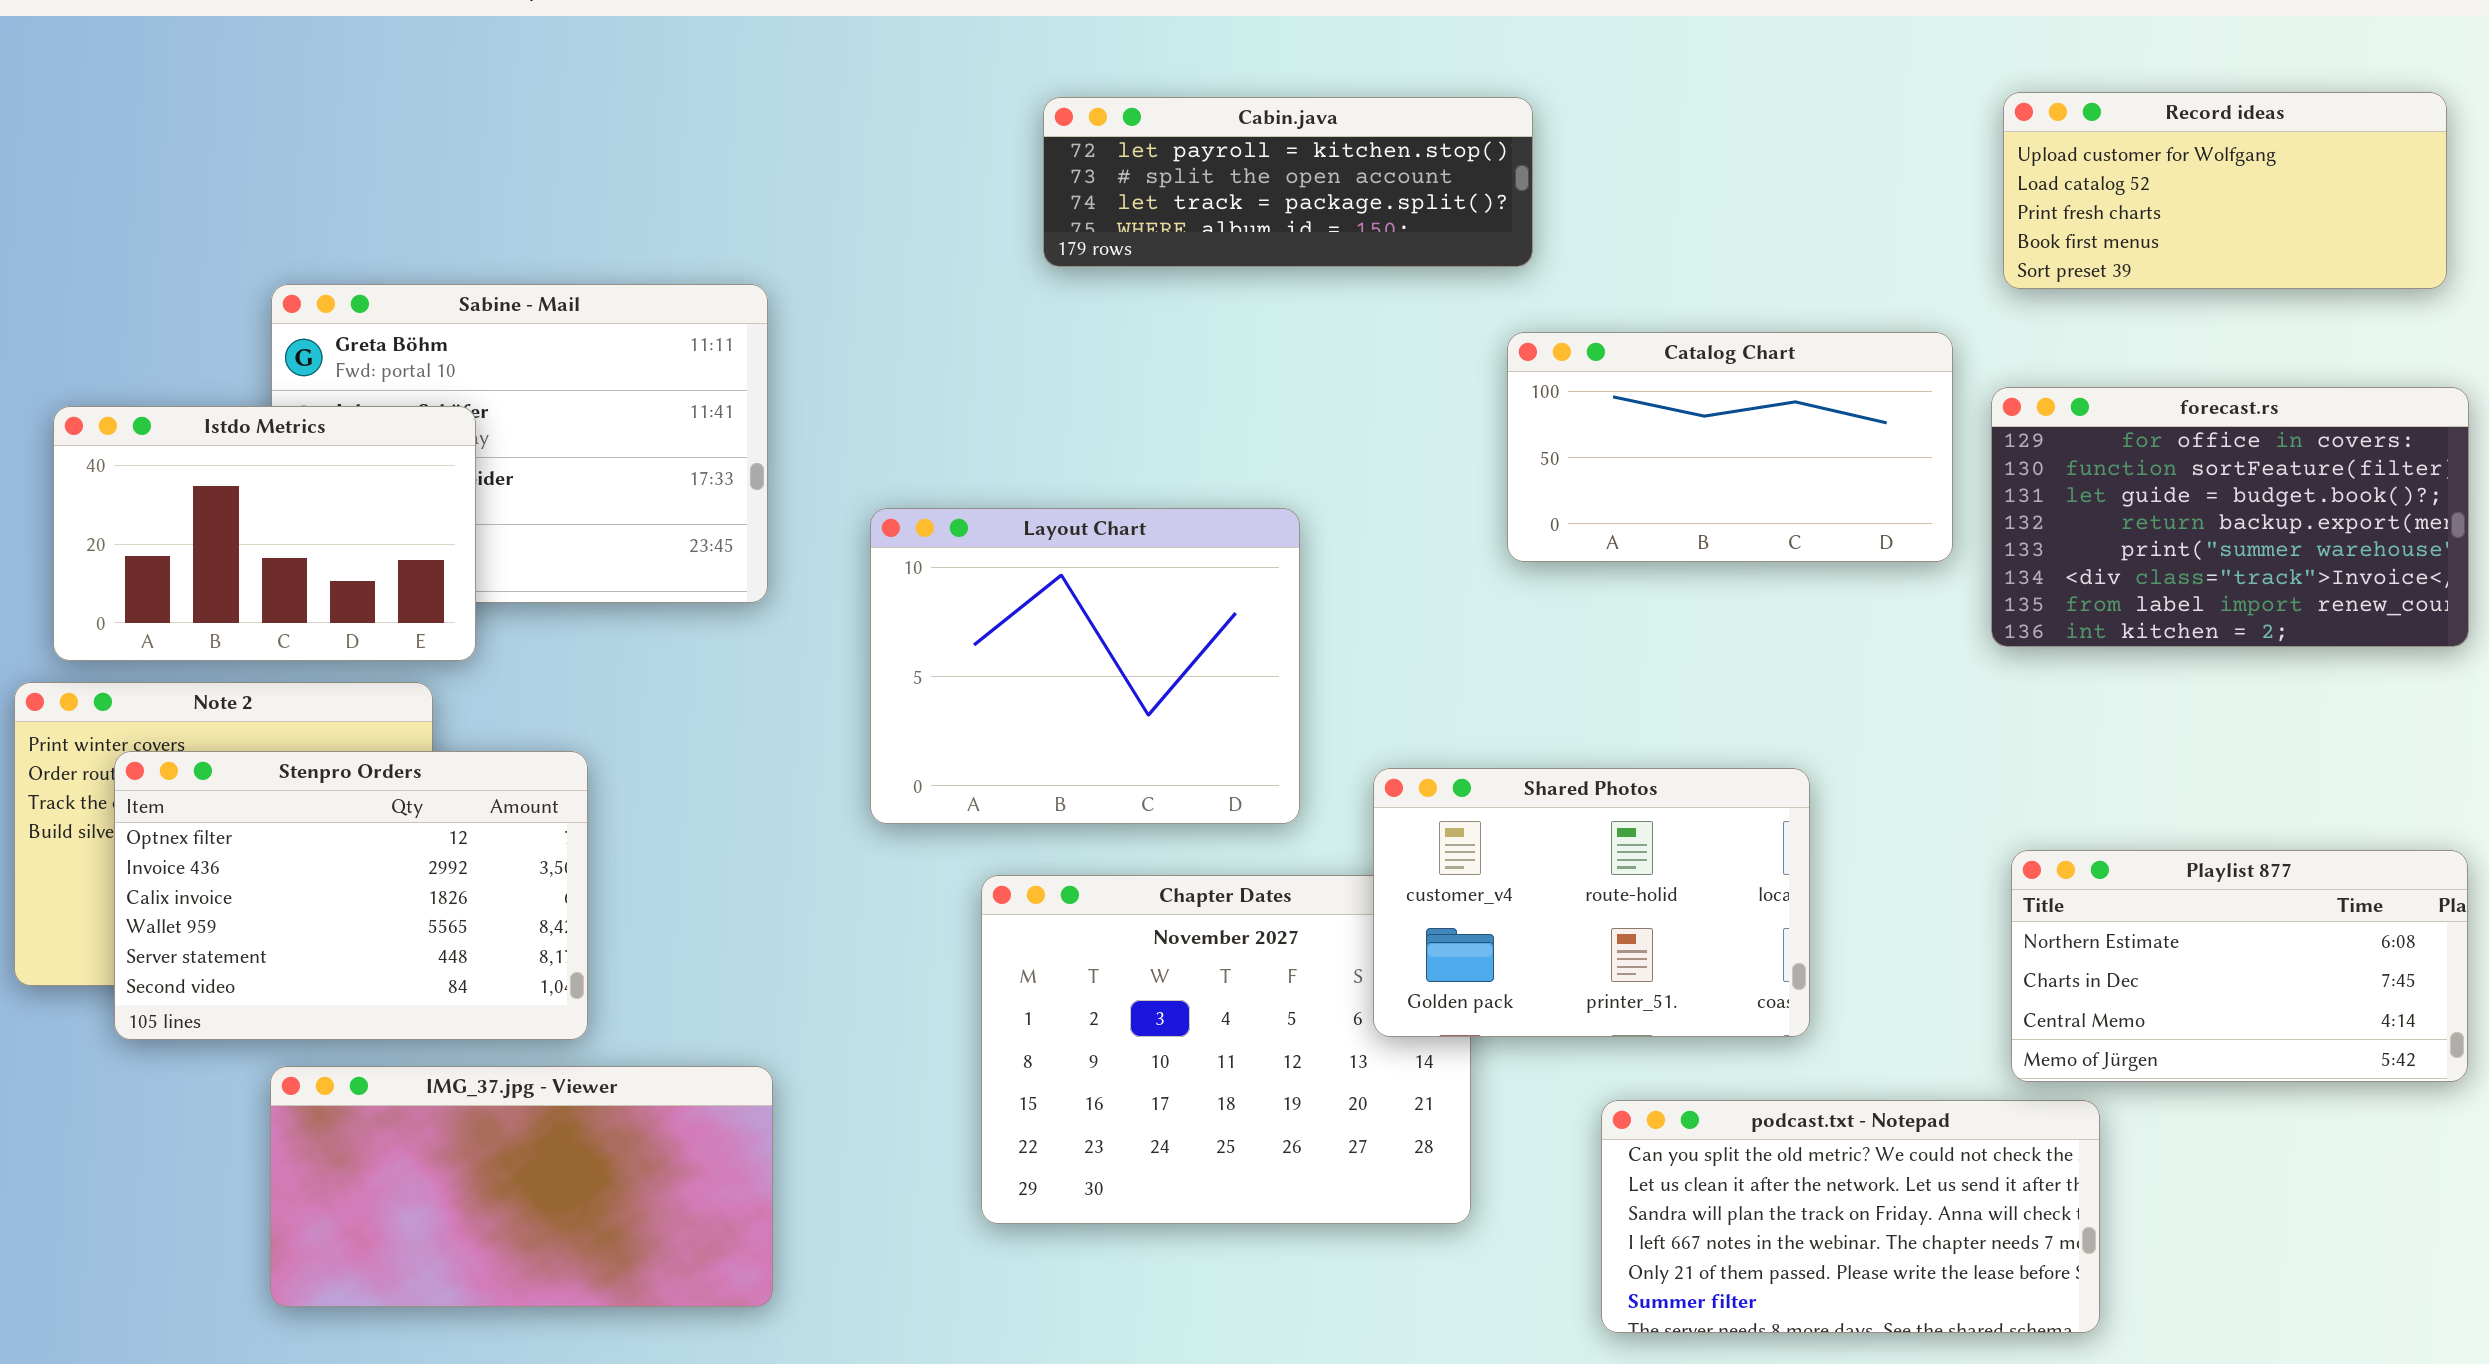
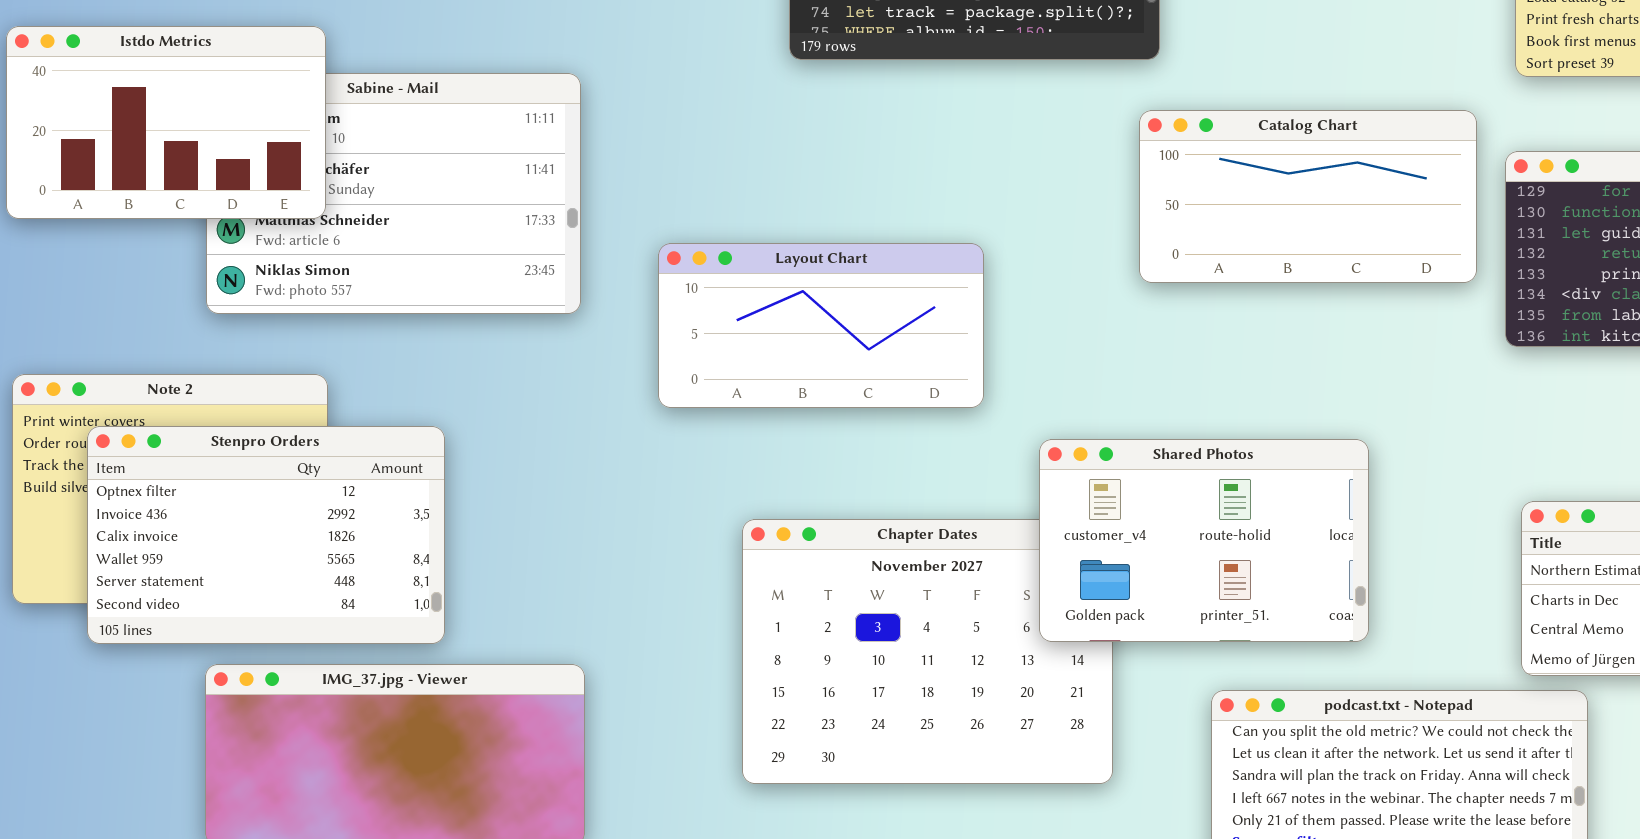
Istdo Metrics: [53,406,476,661] -> [6,26,326,219], moved
Layout Chart: [870,508,1300,824] -> [658,243,984,408], resized

